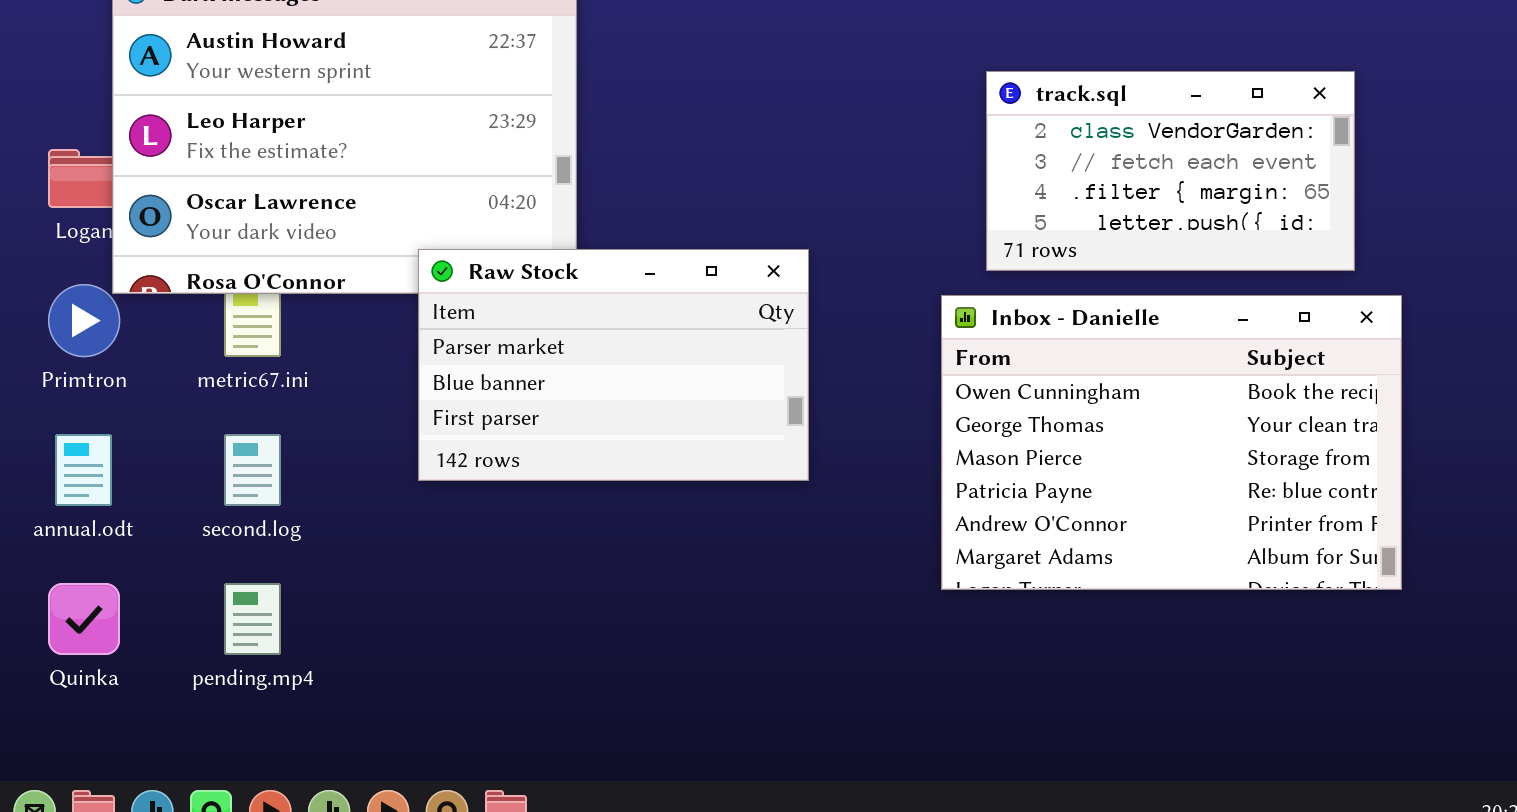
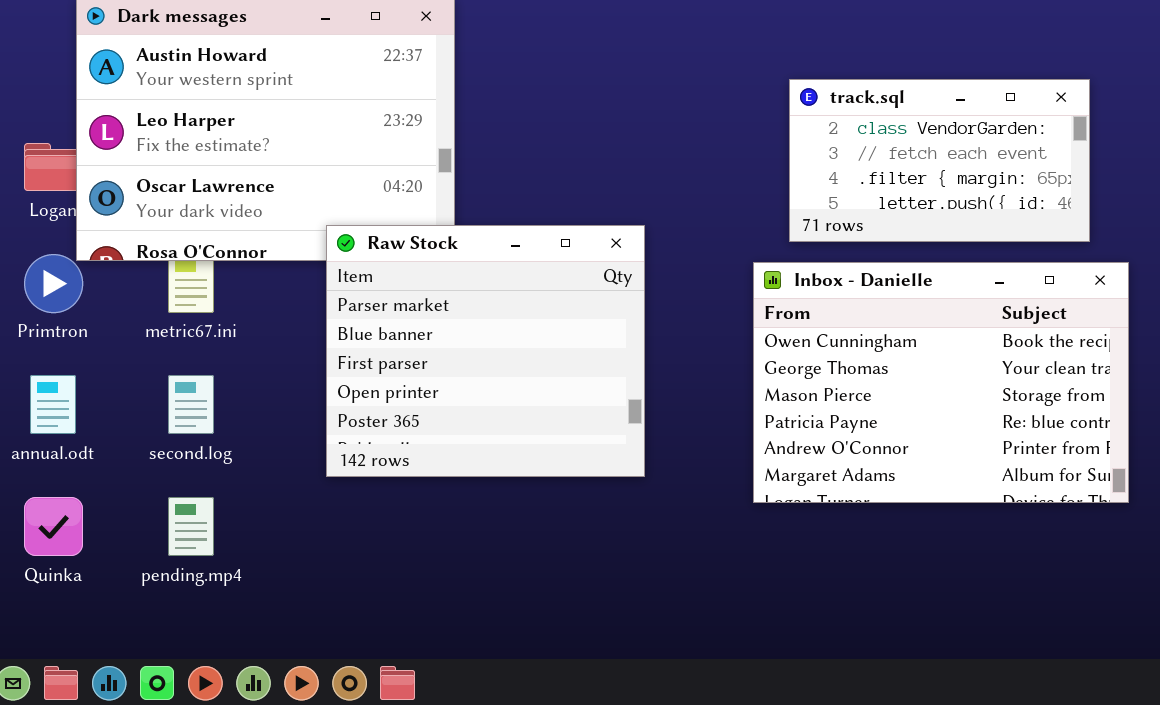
Raw Stock: [418,249,809,481] -> [326,225,645,477], resized

